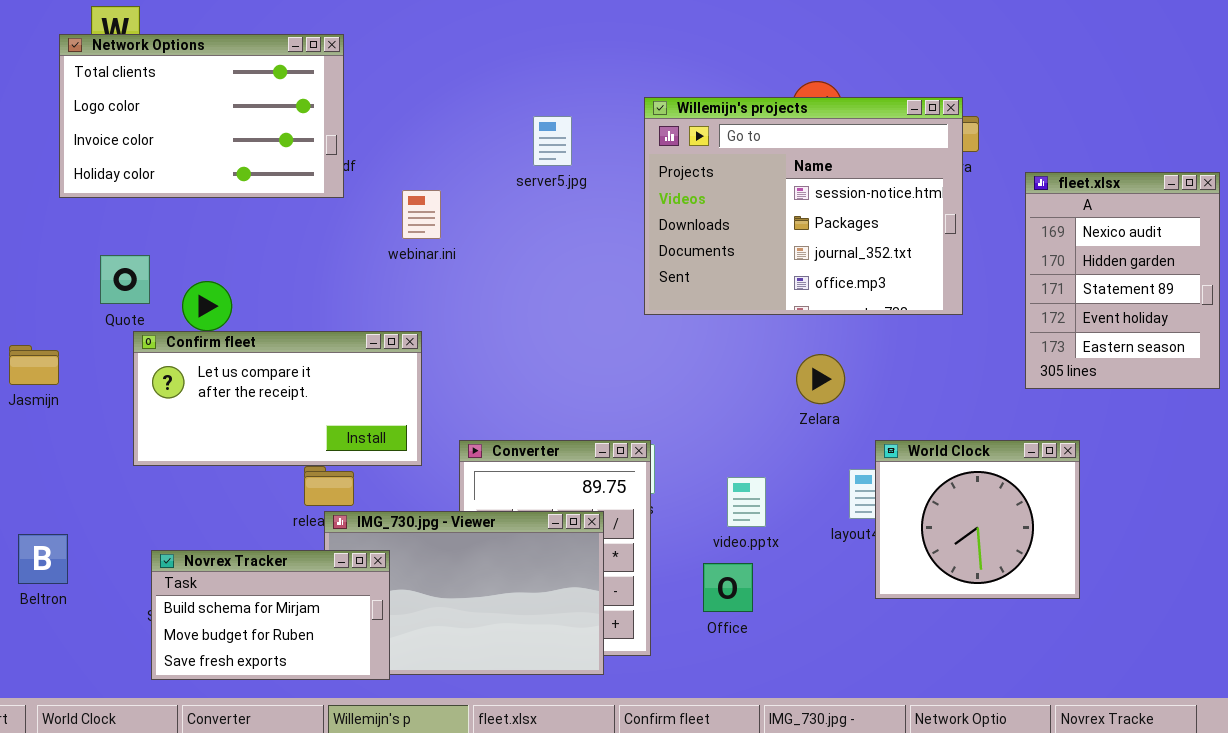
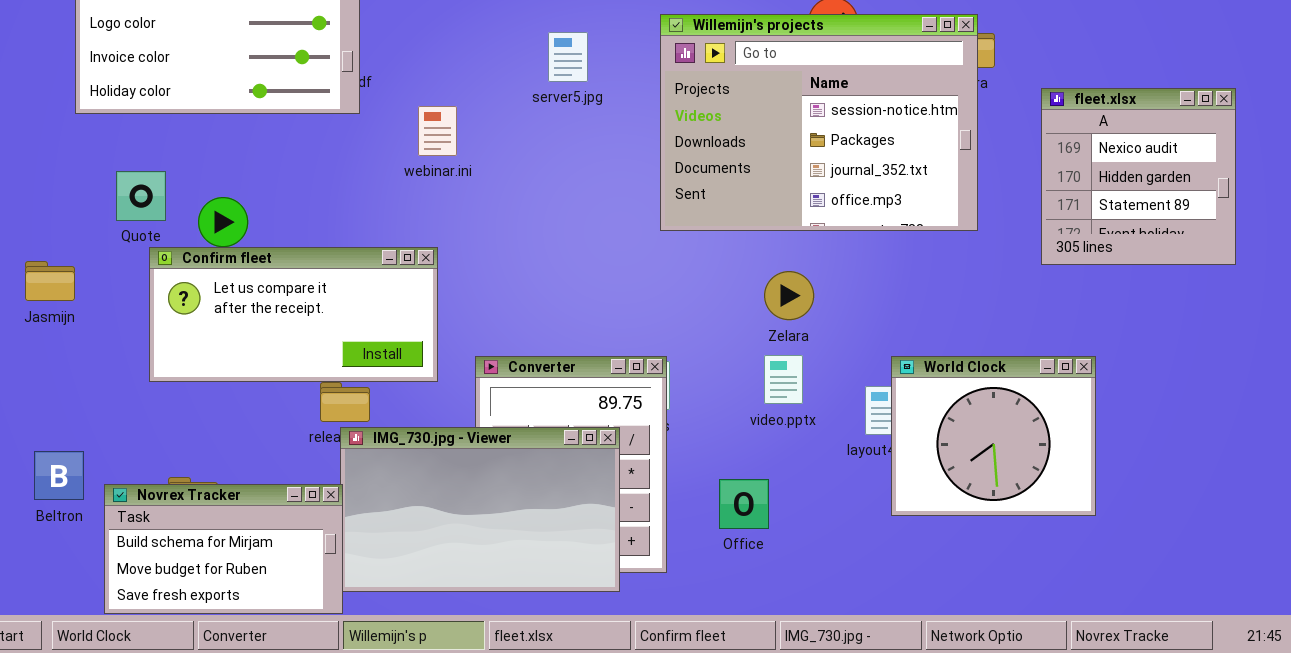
fleet.xlsx: [1025,172,1220,389] -> [1041,88,1236,265], resized
Zelara: [796,354,845,404] -> [764,271,814,320], moved
video.pptx: [727,477,766,527] -> [764,355,803,404], moved
Novrex Tracker: [151,550,390,680] -> [104,484,343,614], moved

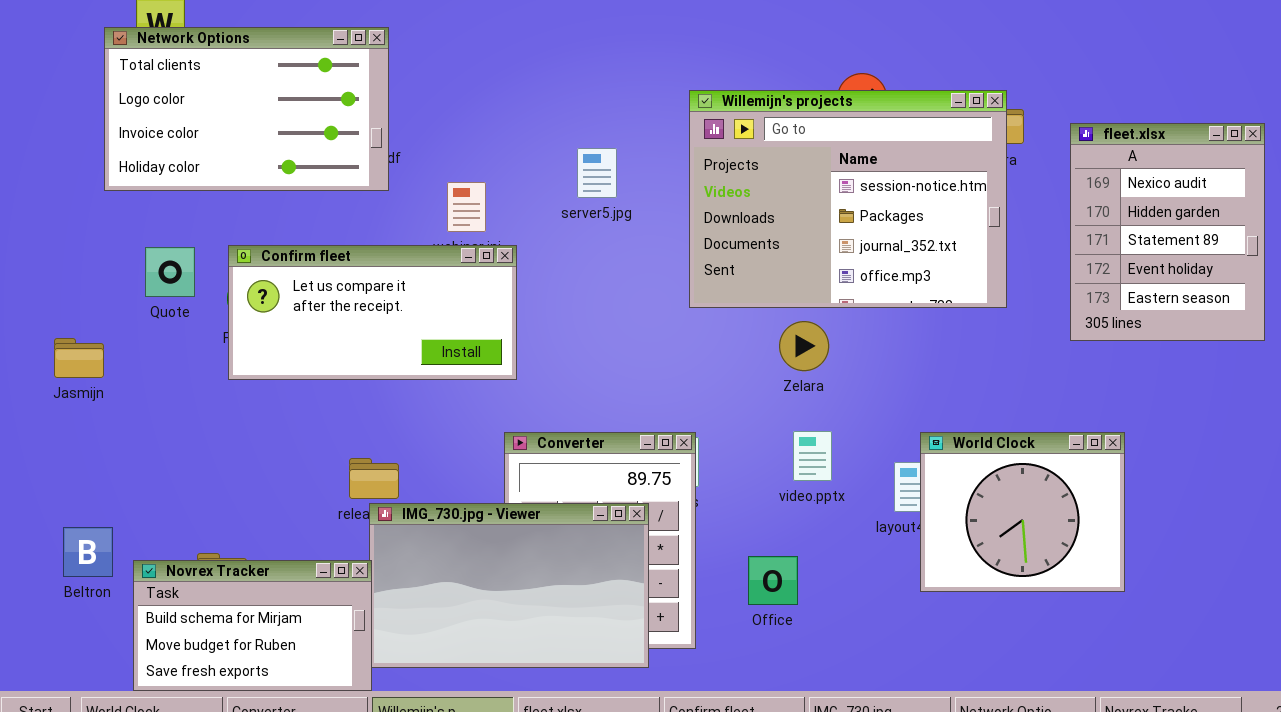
server5.jpg: [548,32,588,82] -> [577,148,617,198], moved
fleet.xlsx: [1041,88,1236,265] -> [1070,123,1265,341], resized
Confirm fleet: [149,247,438,382] -> [228,245,517,380], moved
Zelara: [764,271,814,320] -> [779,321,829,371], moved

